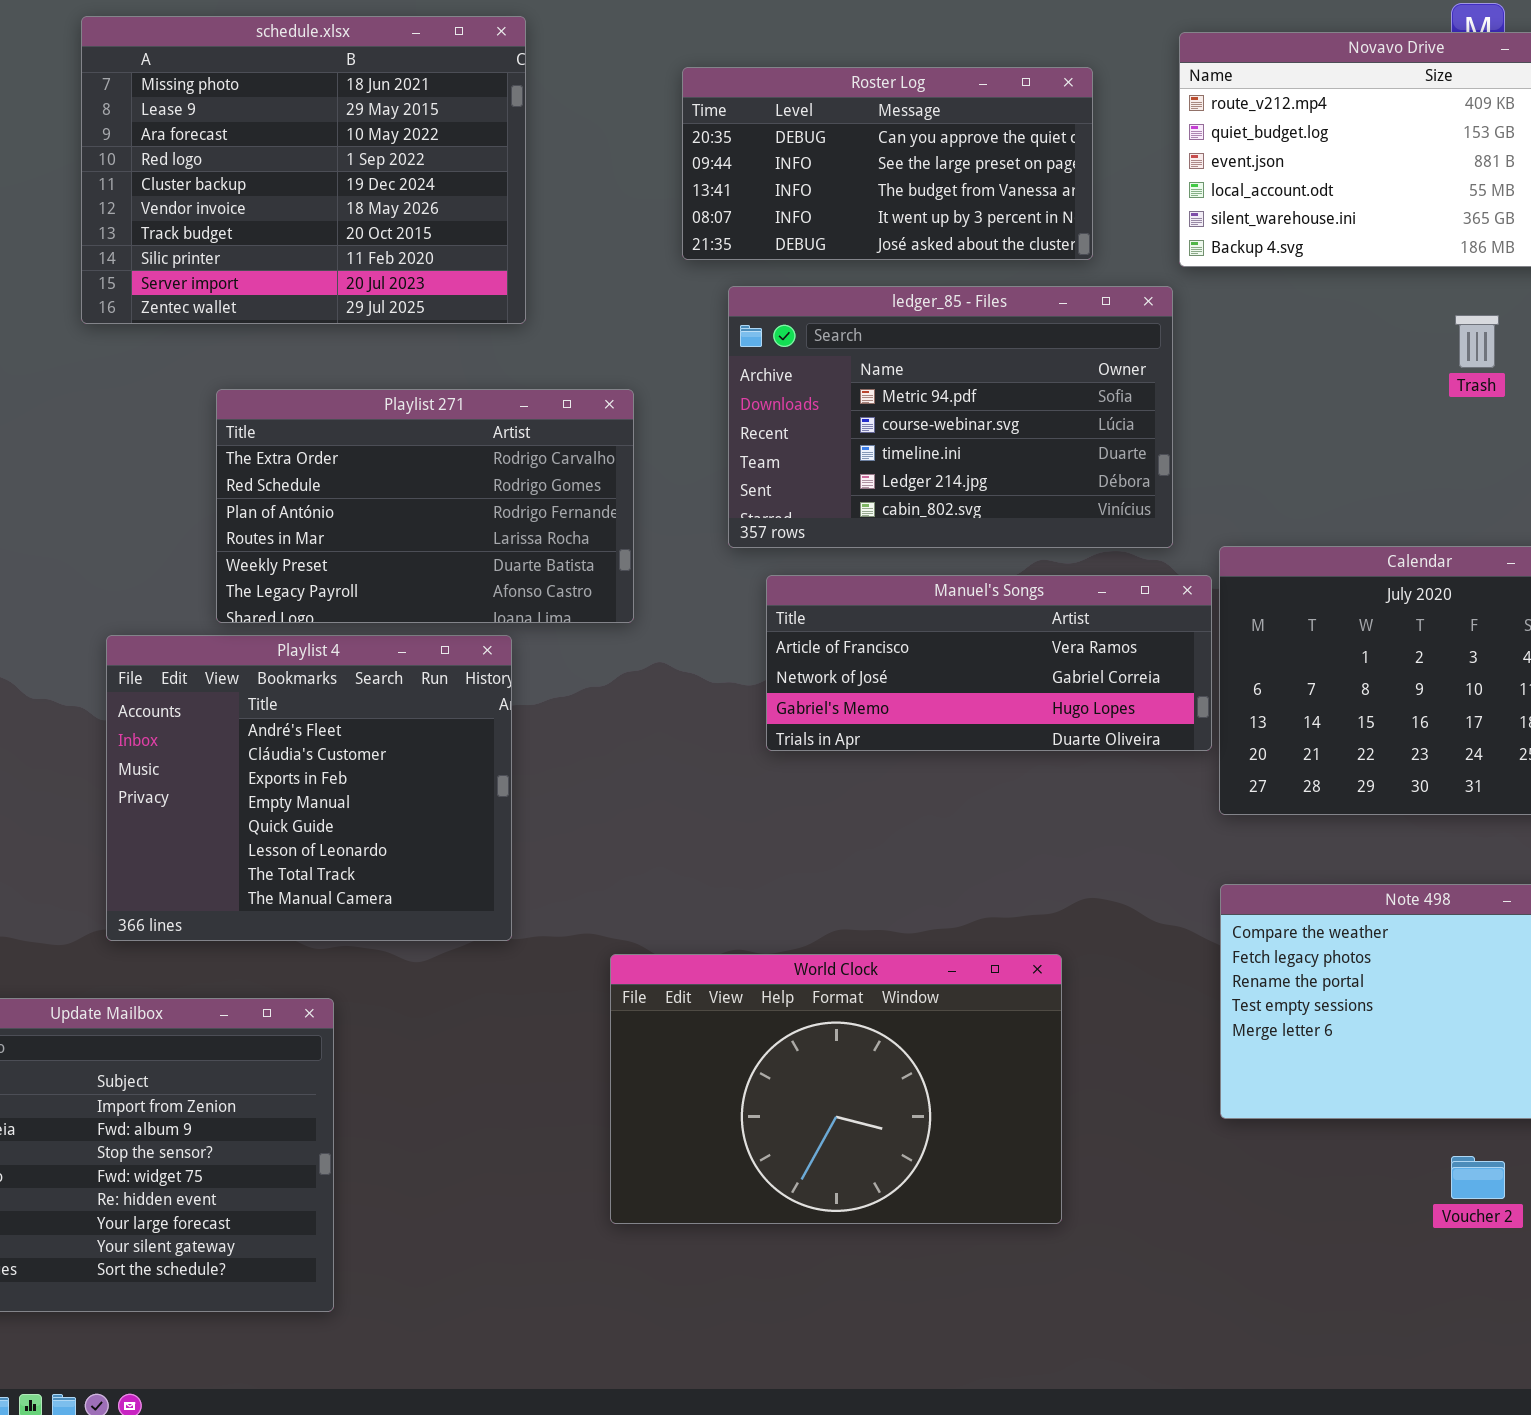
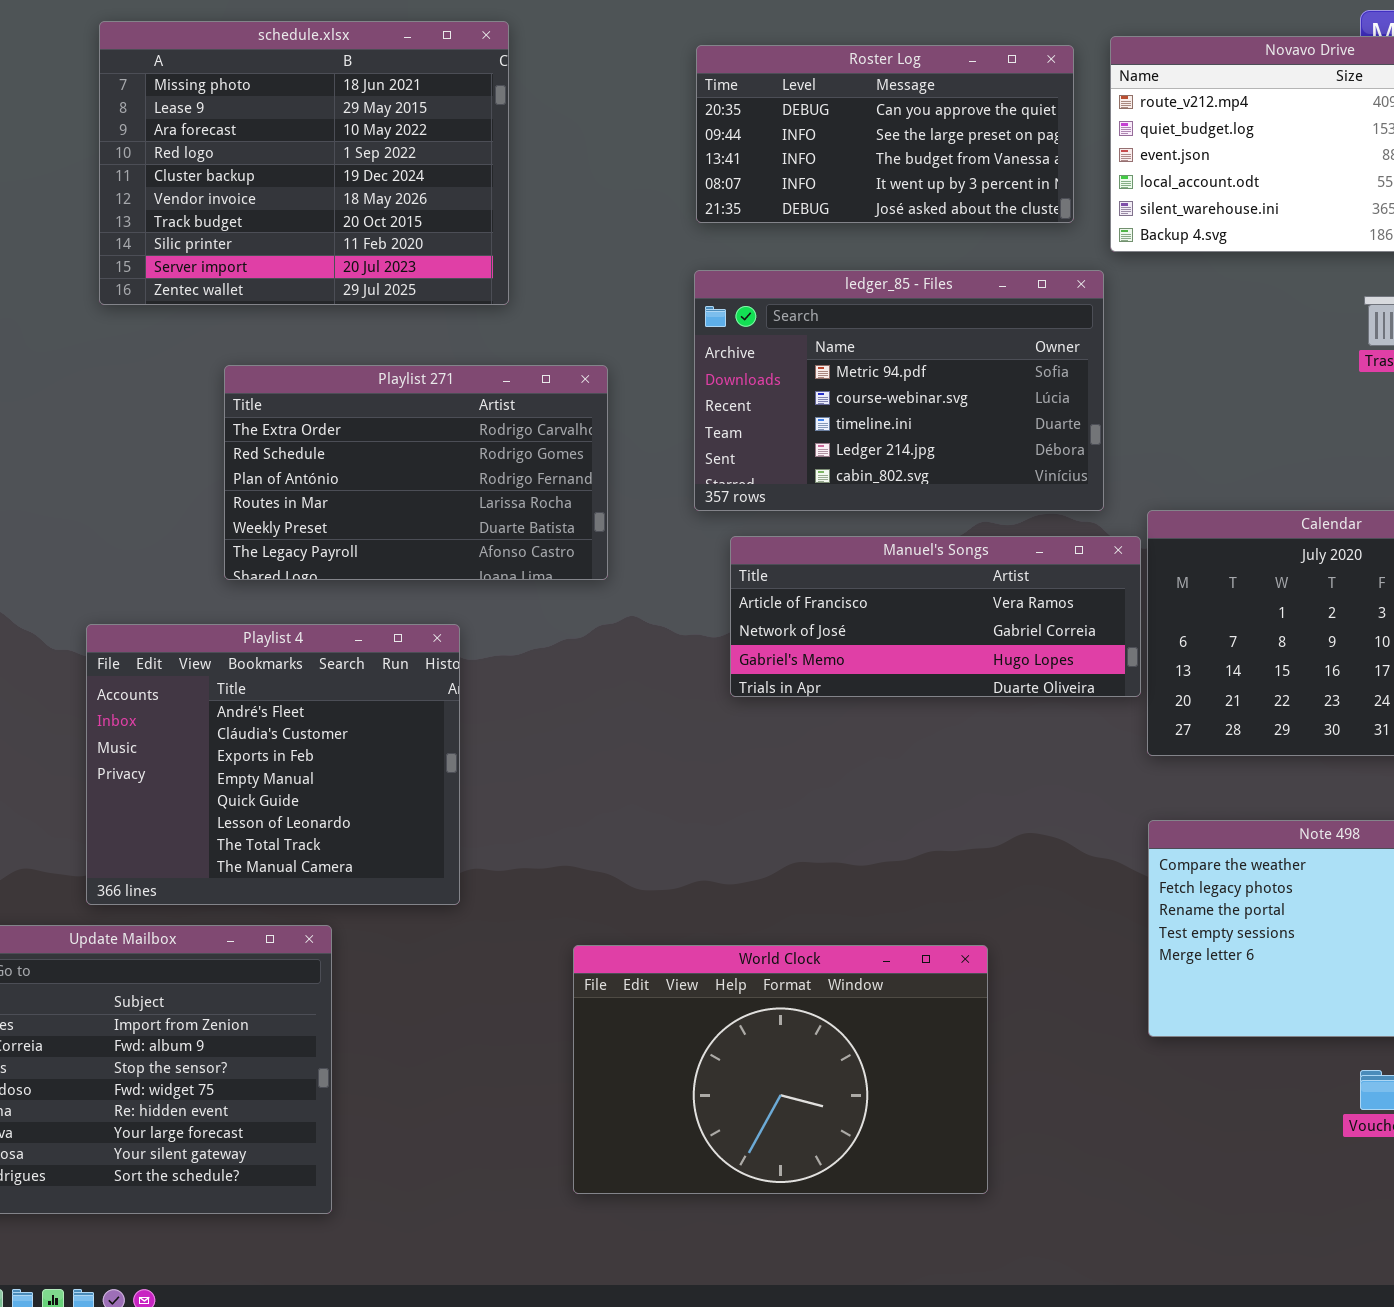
Roster Log: [682,67,1093,260] -> [696,45,1074,223], moved
Playlist 4: [106,635,512,941] -> [86,624,460,905], moved
World Clock: [610,954,1062,1224] -> [573,945,988,1194], moved

